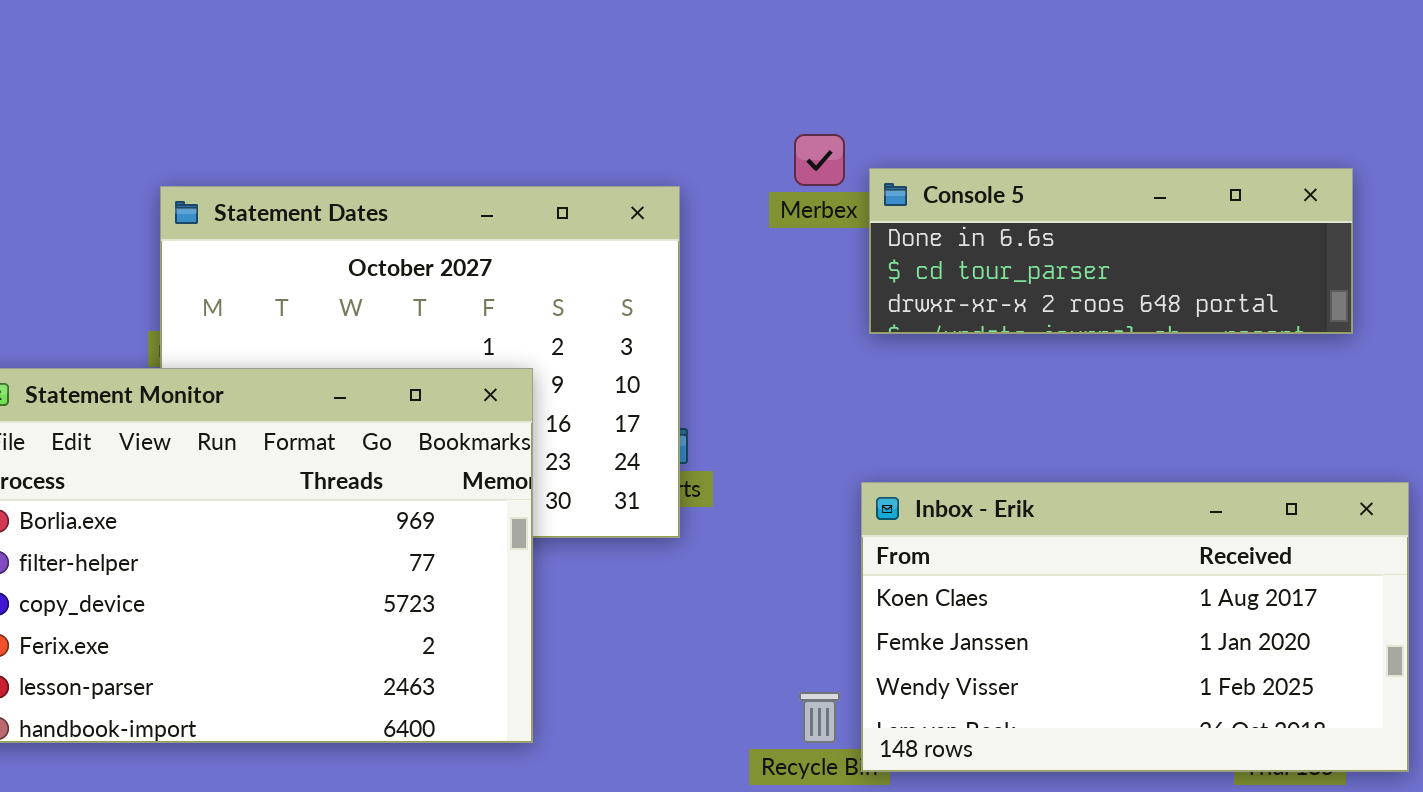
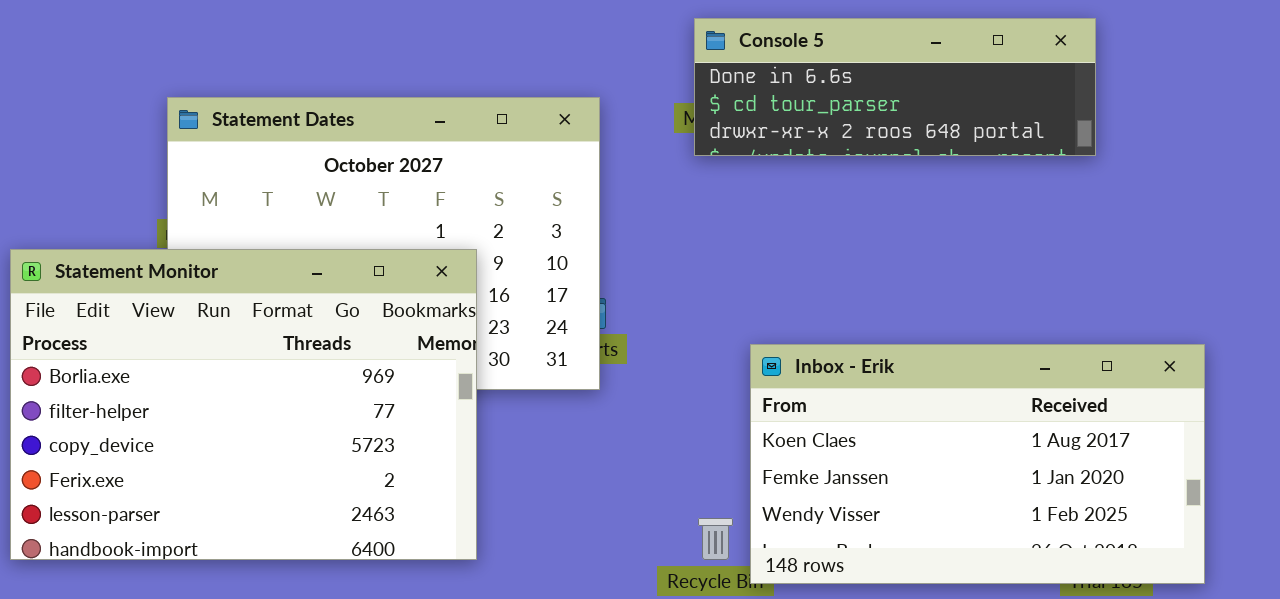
Console 5: [869,168,1353,334] -> [694,18,1096,156], moved

